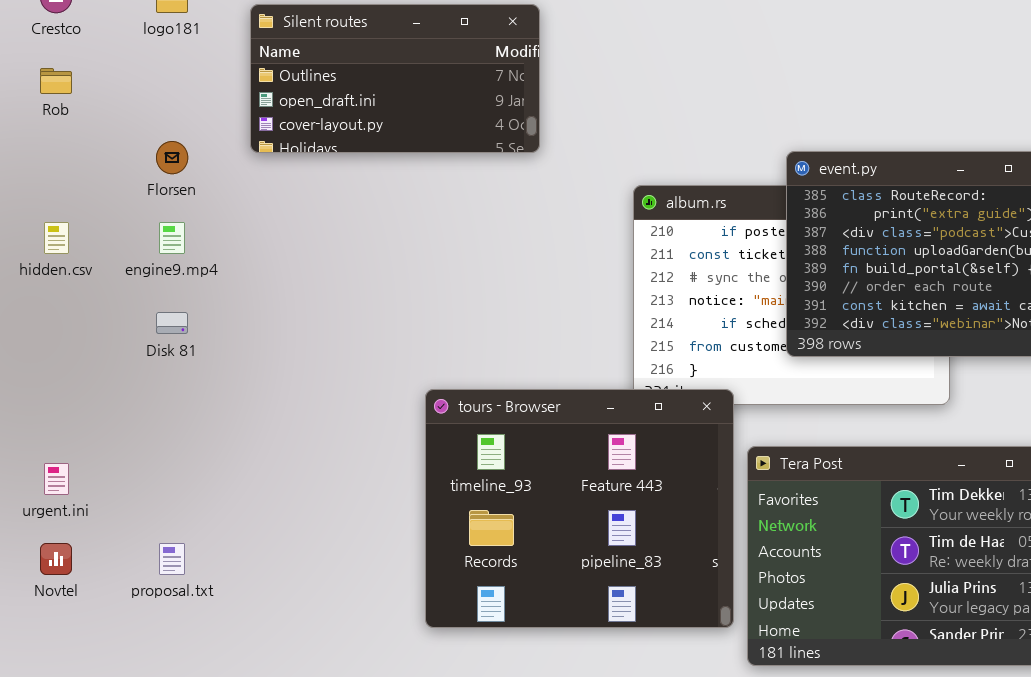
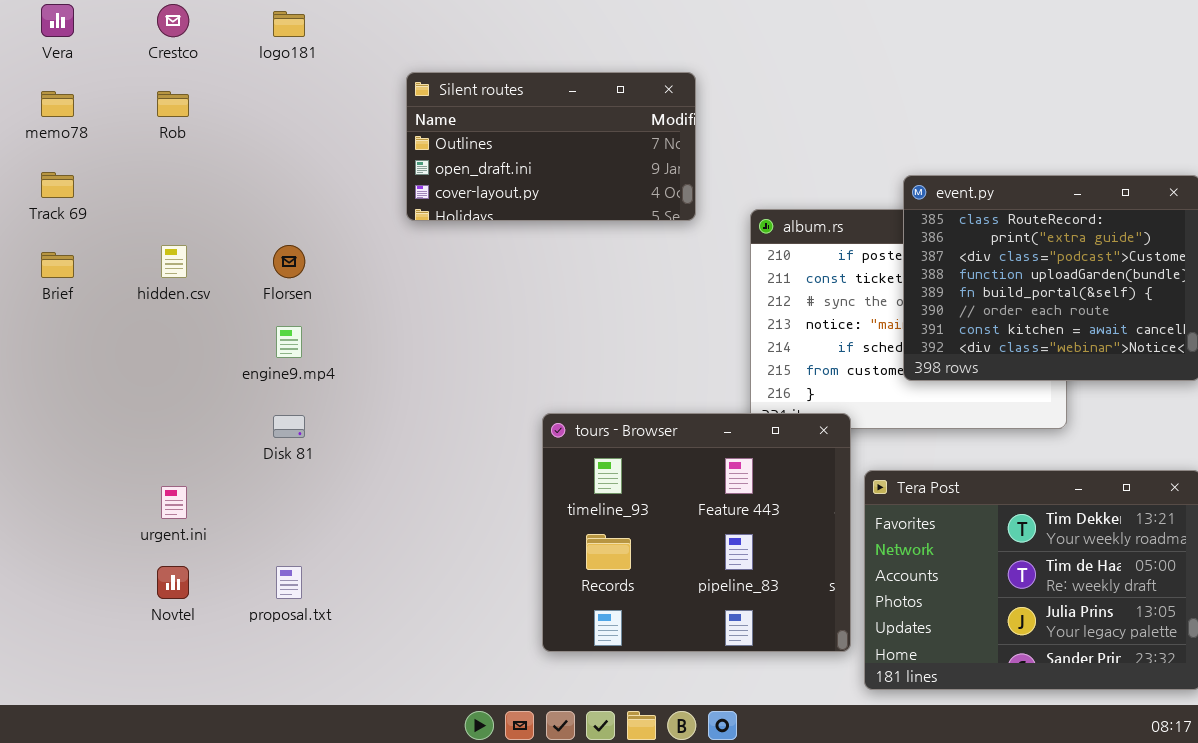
Silent routes: [250,4,540,153] -> [406,72,696,221], moved
Florsen: [156,141,188,174] -> [273,245,305,278], moved
engine9.mp4: [159,222,185,254] -> [276,326,302,358], moved
Disk 81: [156,312,188,334] -> [273,415,305,438], moved

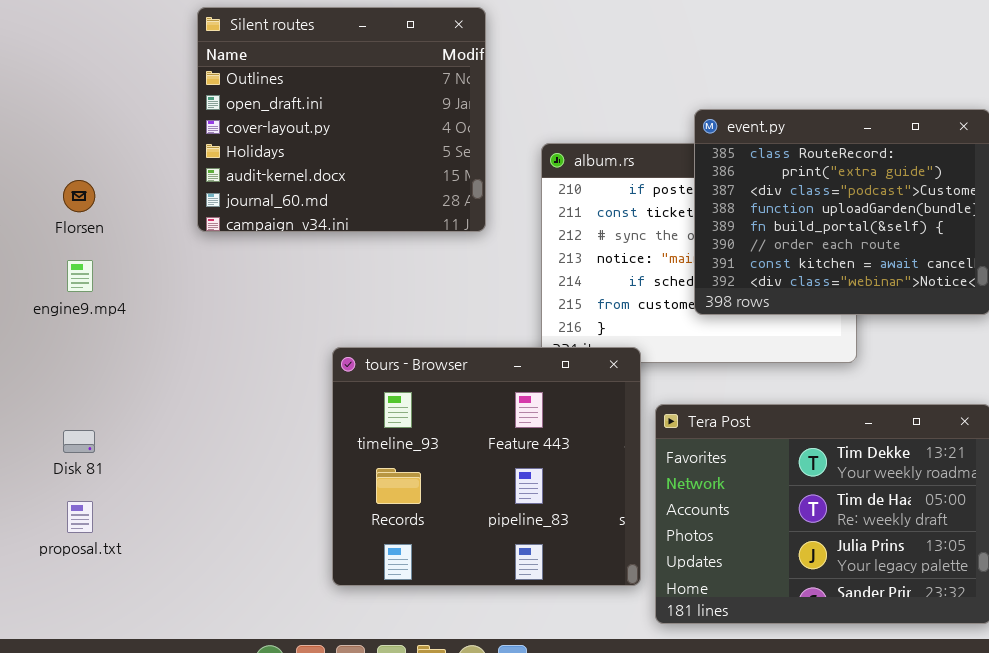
Silent routes: [406,72,696,221] -> [197,7,486,232], resized
Disk 81: [273,415,305,438] -> [63,430,95,453], moved

